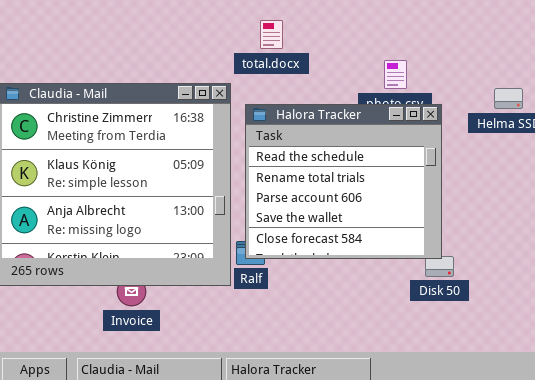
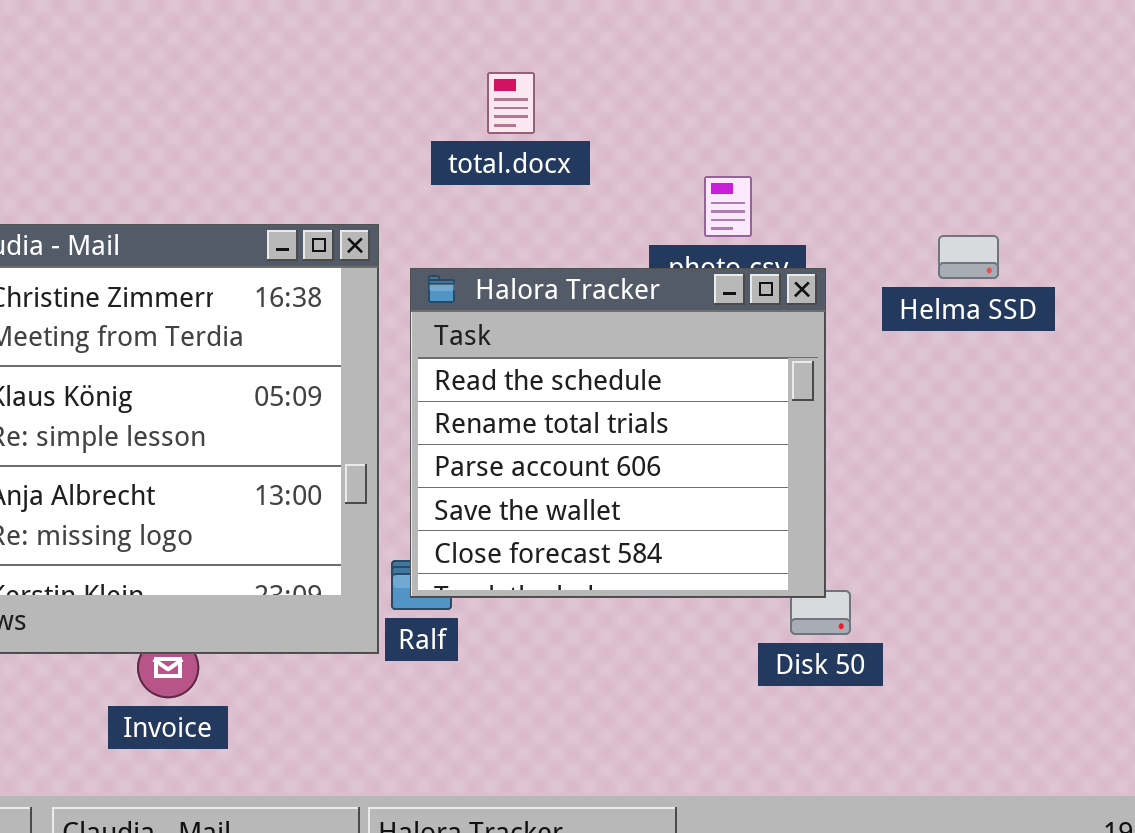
total.docx: [260,20,283,49] -> [487,72,535,134], moved

